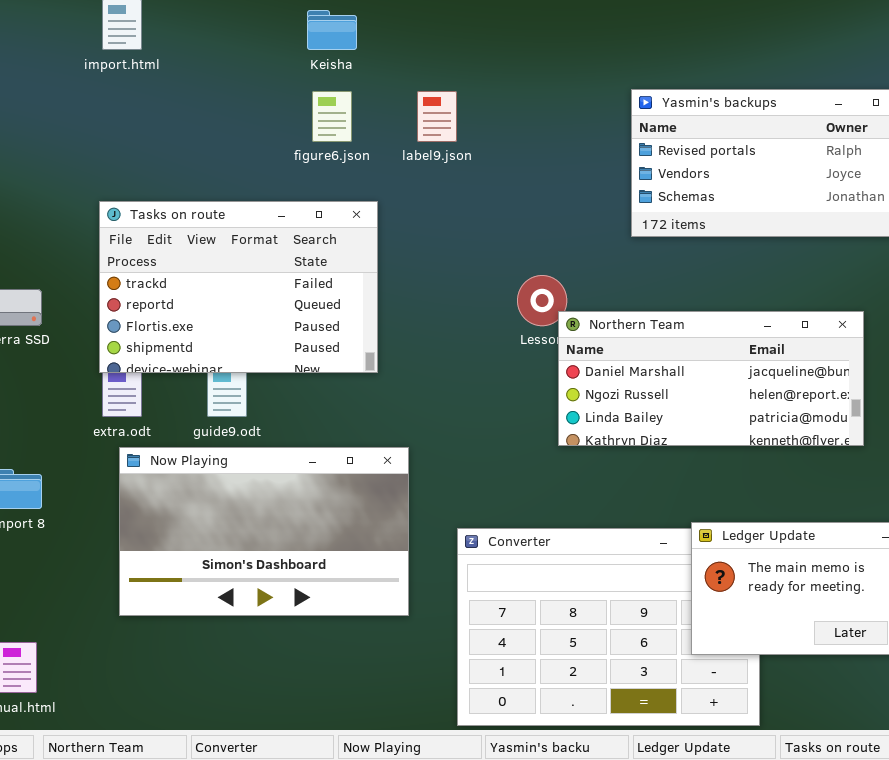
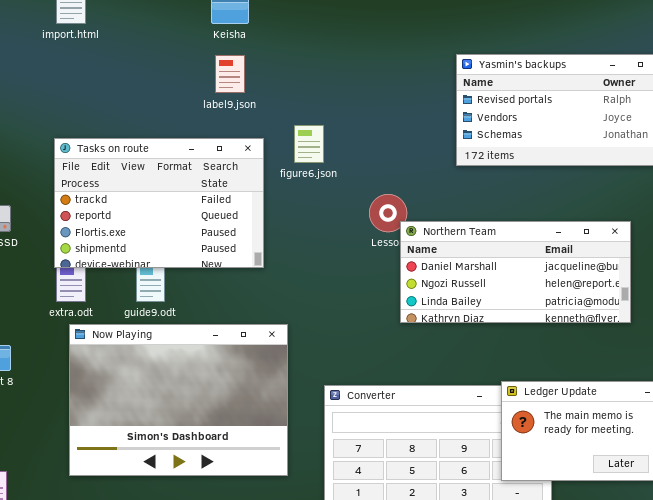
figure6.json: [312,91,352,142] -> [294,125,324,163], moved
label9.json: [417,91,457,142] -> [215,55,245,93], moved
Now Playing: [119,447,409,616] -> [69,324,288,476], resized

